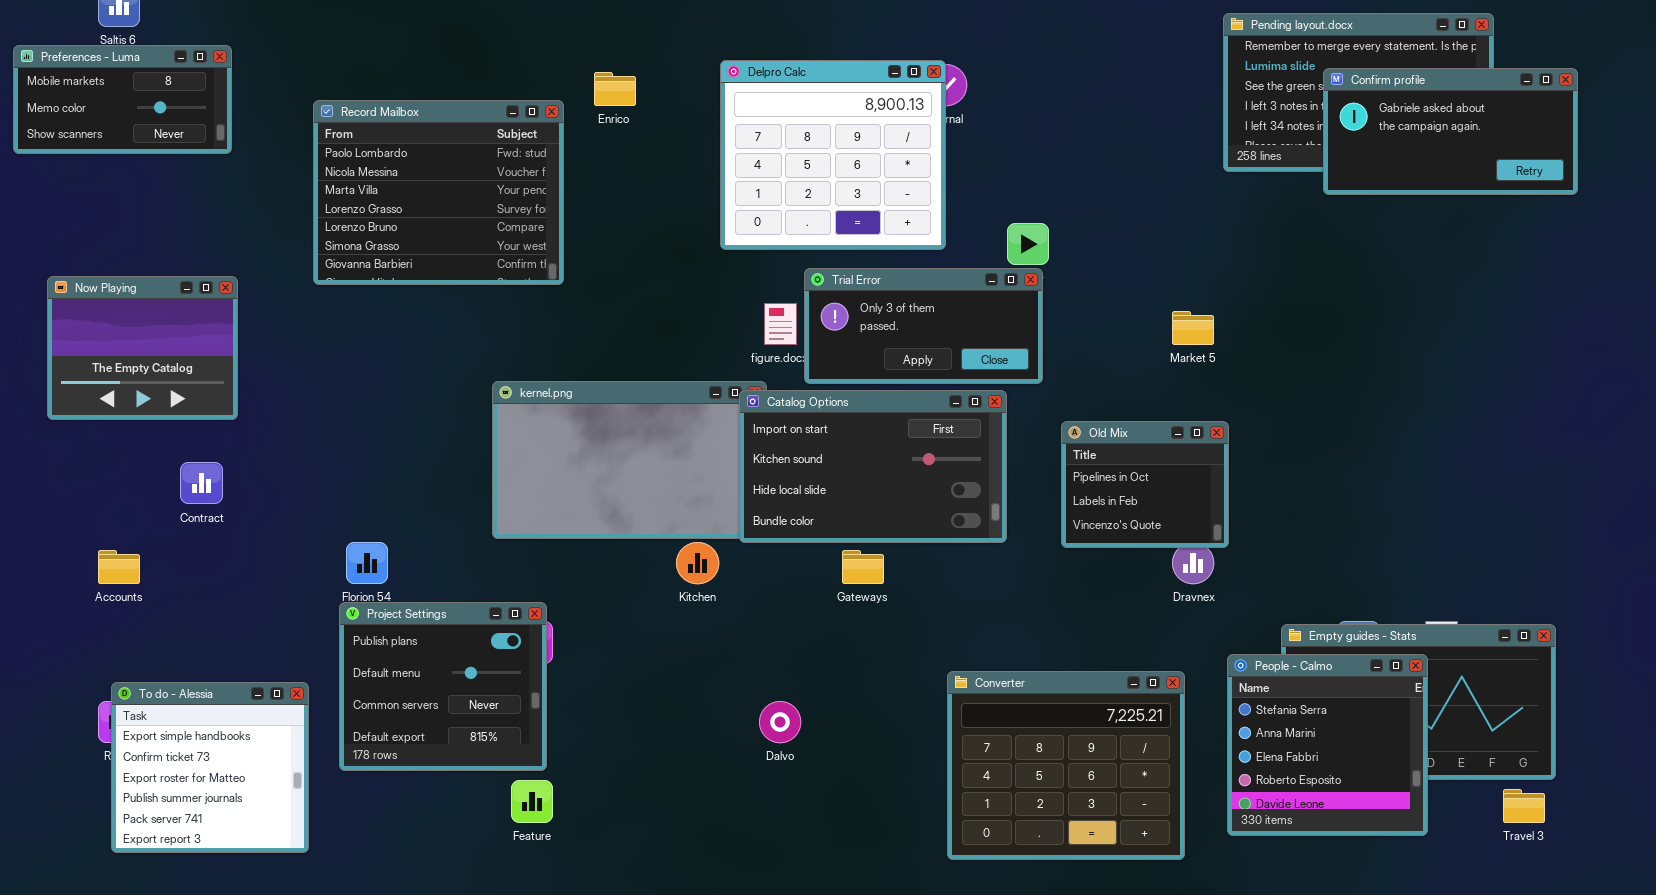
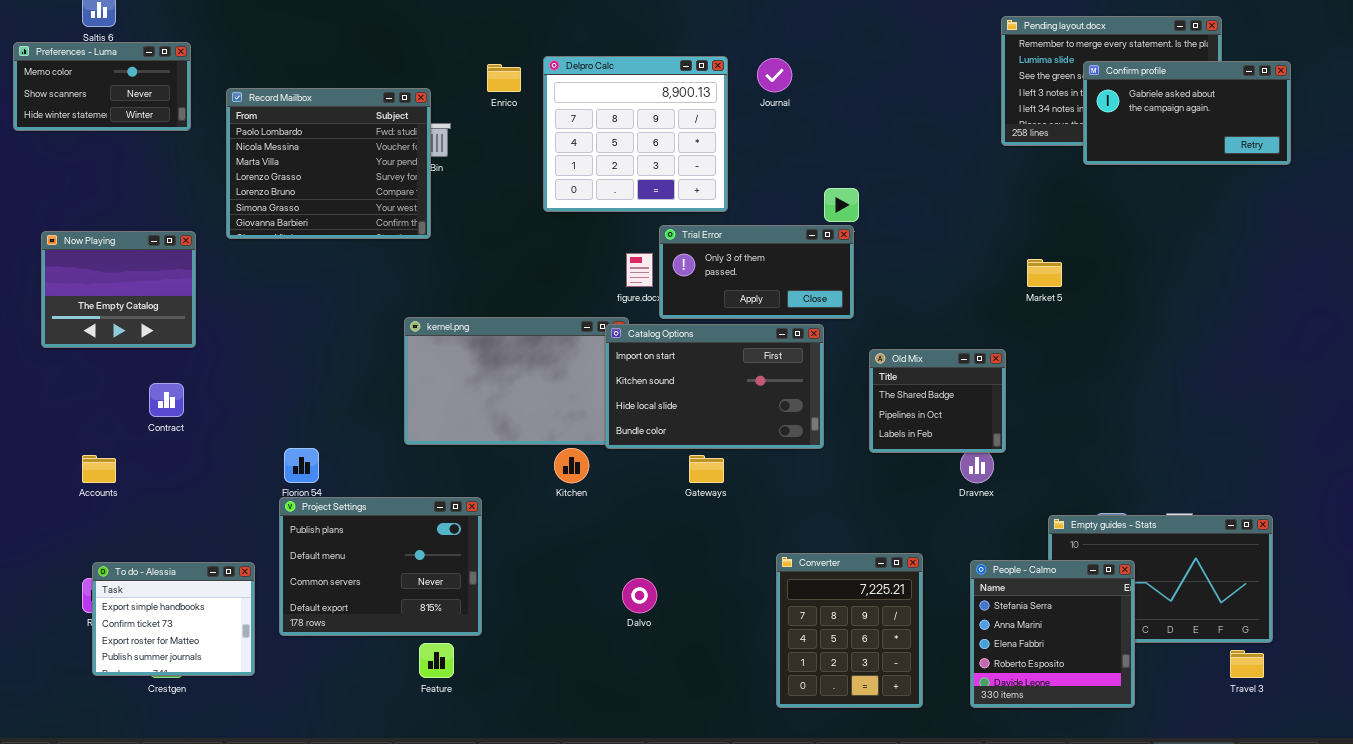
Preferences - Luma: [13,45,232,154] -> [13,42,191,131], scrolled down 1 row
Delpro Calc: [720,60,946,250] -> [543,56,728,212], moved
Record Mailbox: [313,100,564,285] -> [226,88,431,239], moved
Market 5: [1172,311,1214,345] -> [1027,259,1062,287], moved
Old Mix: [1061,421,1229,548] -> [869,349,1006,453], scrolled up 1 row
Project Settings: [339,602,547,771] -> [279,497,482,636], resized
People - Calmo: [1227,654,1428,836] -> [970,560,1135,708], moved
Converter: [947,671,1185,860] -> [776,553,923,708], resized
To do - Alessia: [111,682,309,853] -> [92,562,255,676], resized

